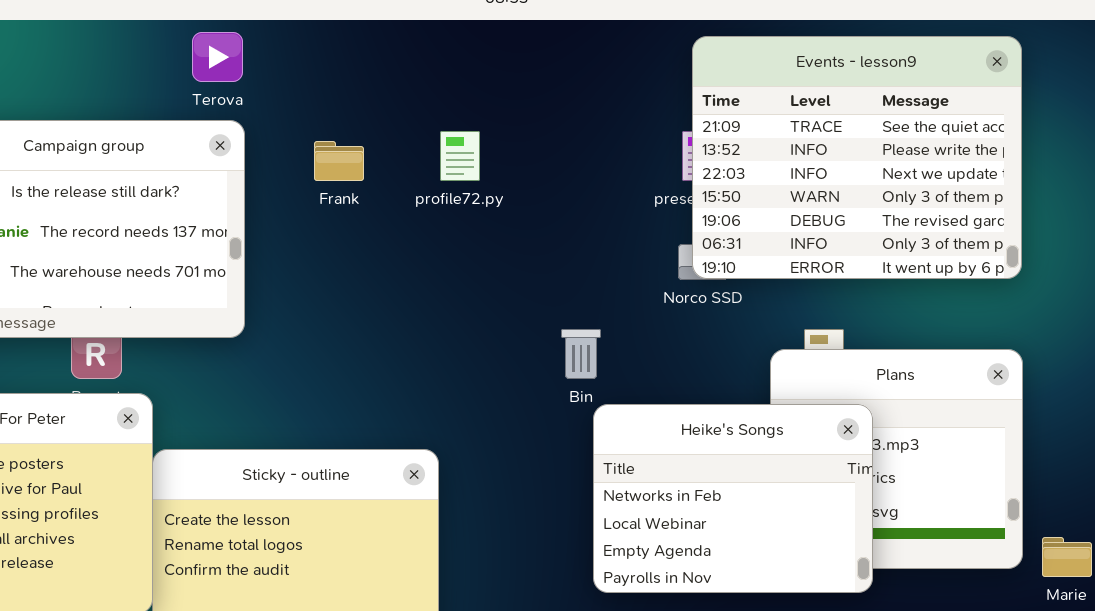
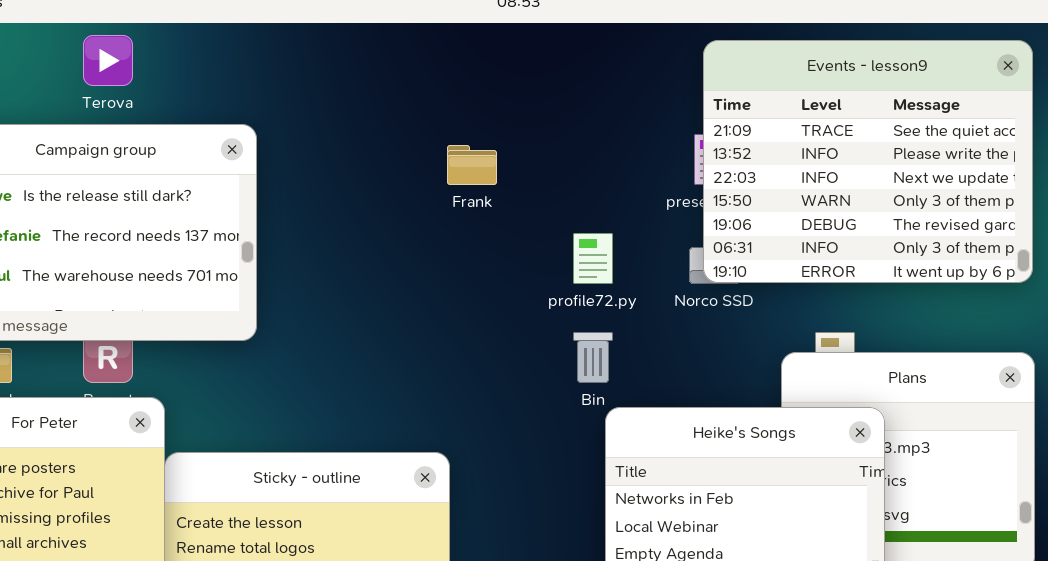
Terova: [192,32,243,82] -> [83,35,133,86], moved
profile72.py: [440,131,480,181] -> [573,233,613,284], moved
Frank: [314,141,364,181] -> [447,145,497,185], moved

